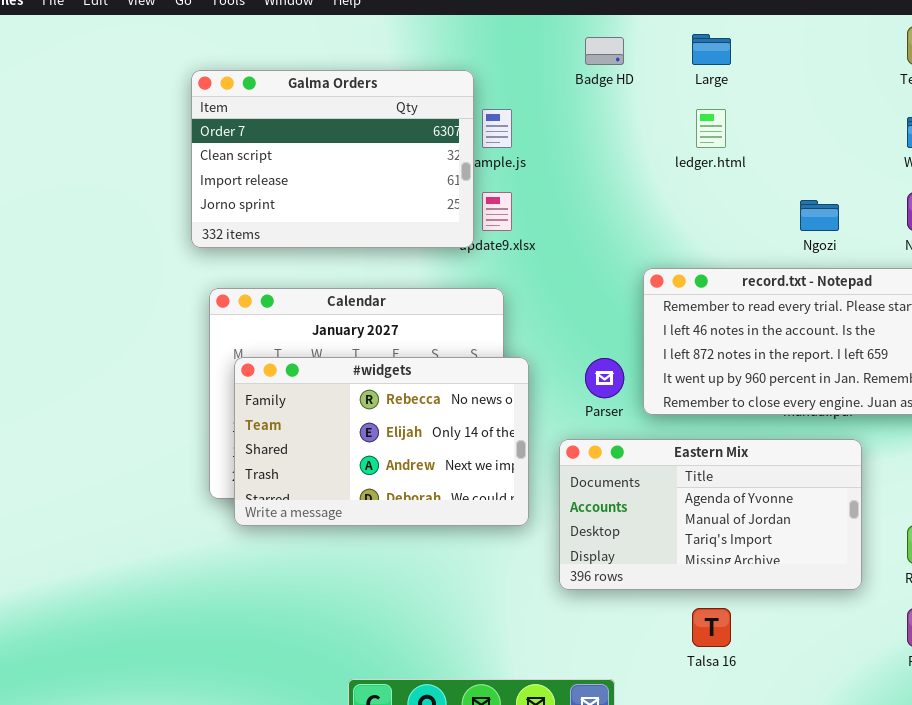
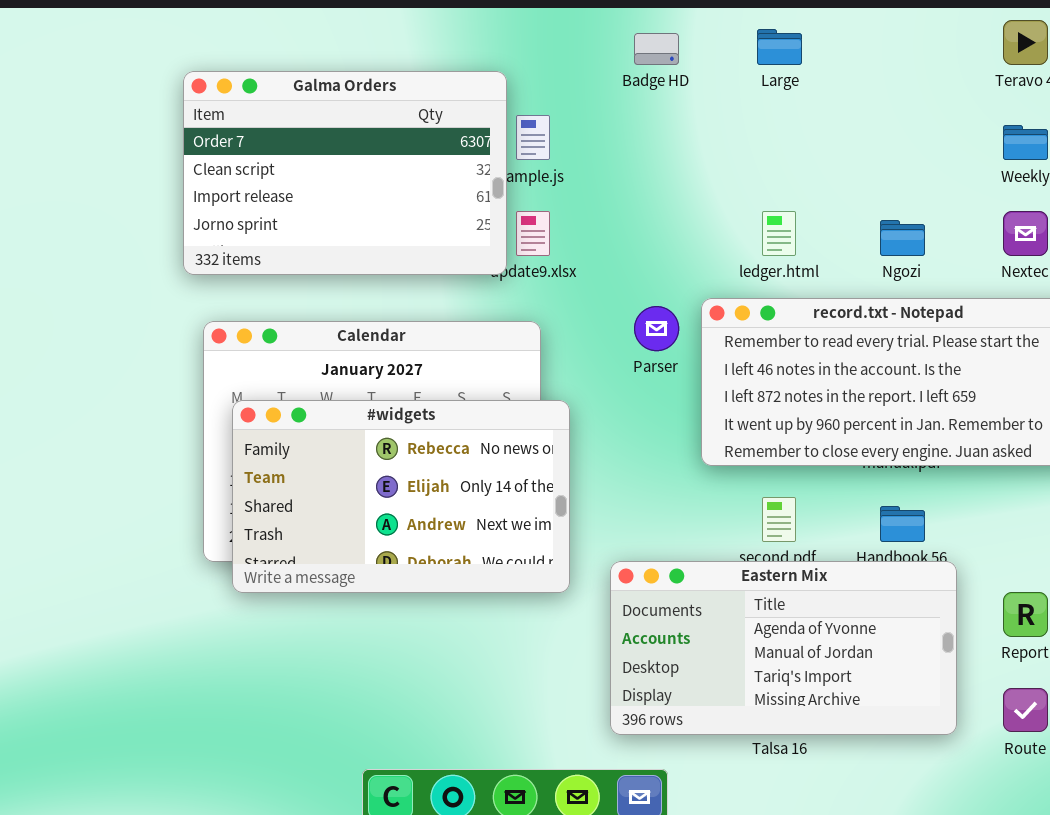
ledger.html: [696,109,726,148] -> [762,211,796,256], moved
Parser: [585,358,624,398] -> [634,306,679,351], moved
Eastern Mix: [559,439,862,590] -> [610,561,957,735], moved

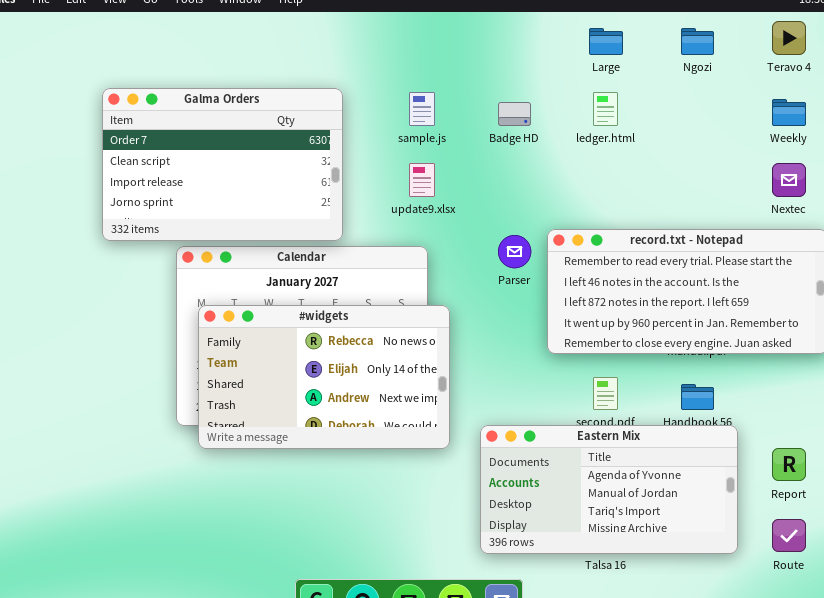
Badge HD: [634,33,679,65] -> [498,102,531,126], moved
Galma Orders: [183,71,507,275] -> [102,88,343,241], moved
ledger.html: [762,211,796,256] -> [593,92,618,126], moved
Ngozi: [880,220,925,256] -> [681,28,714,55], moved

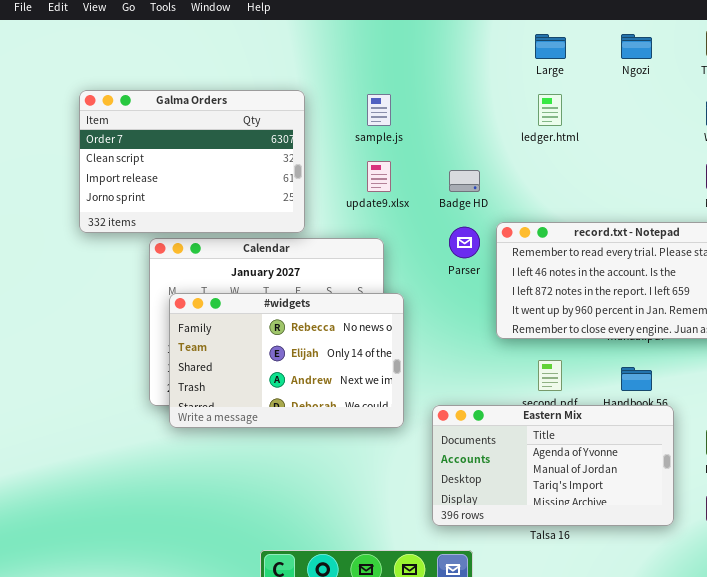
Badge HD: [498,102,531,126] -> [449,170,480,192], moved

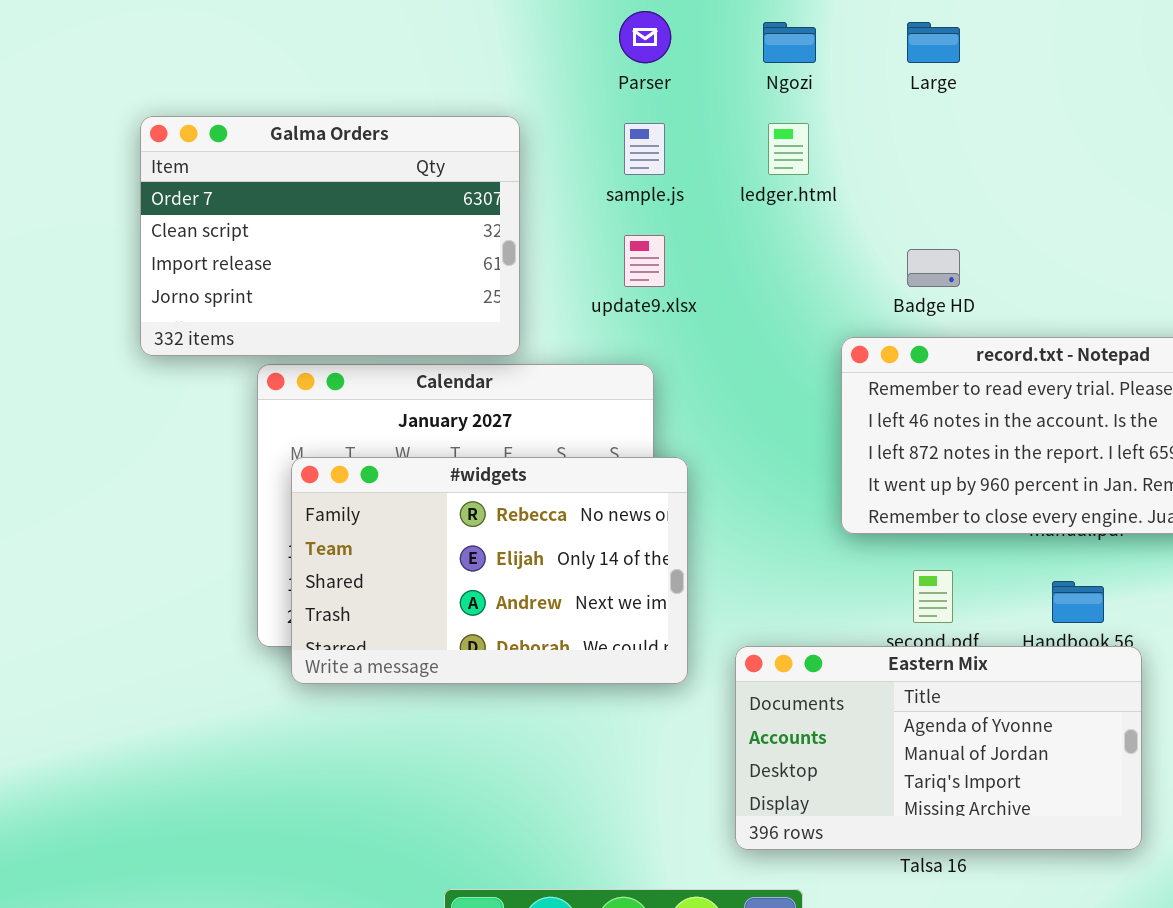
Ngozi: [621,34,652,59] -> [763,22,816,63], moved
ledger.html: [538,94,562,126] -> [768,123,809,175], moved
Badge HD: [449,170,480,192] -> [907,249,960,287], moved
Parser: [449,227,480,258] -> [619,11,671,63], moved

